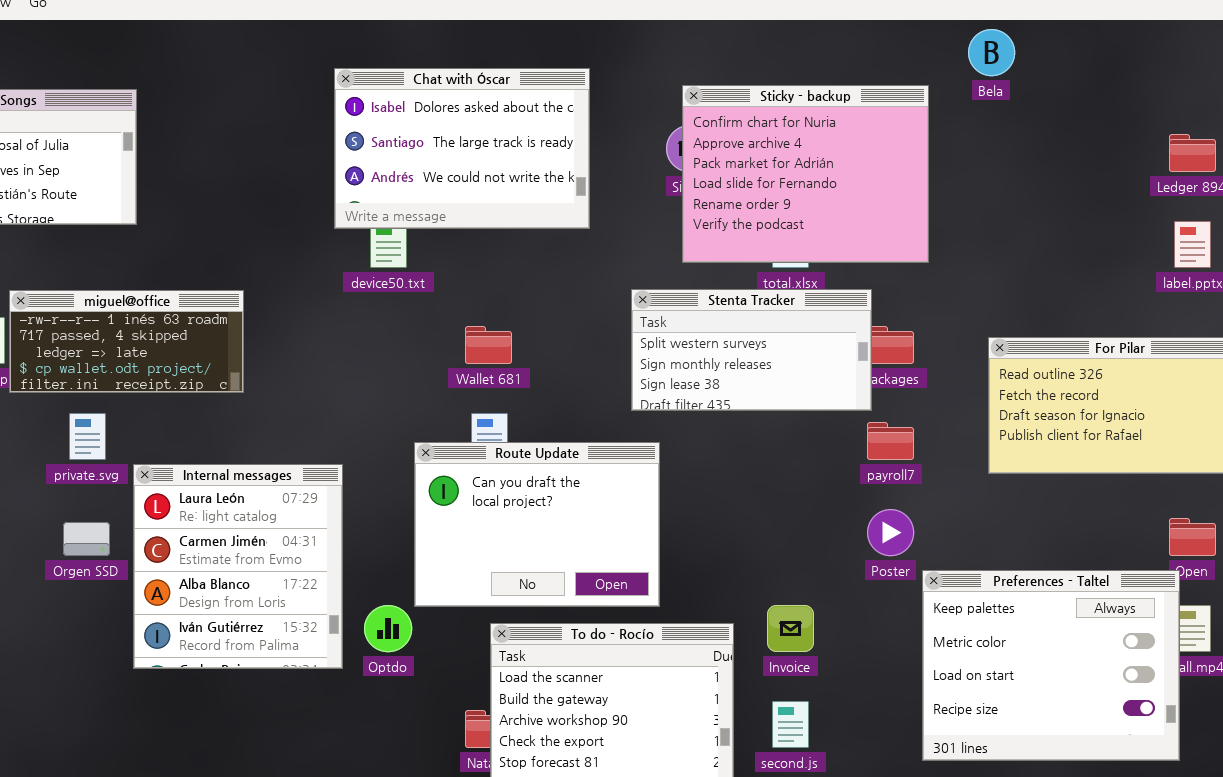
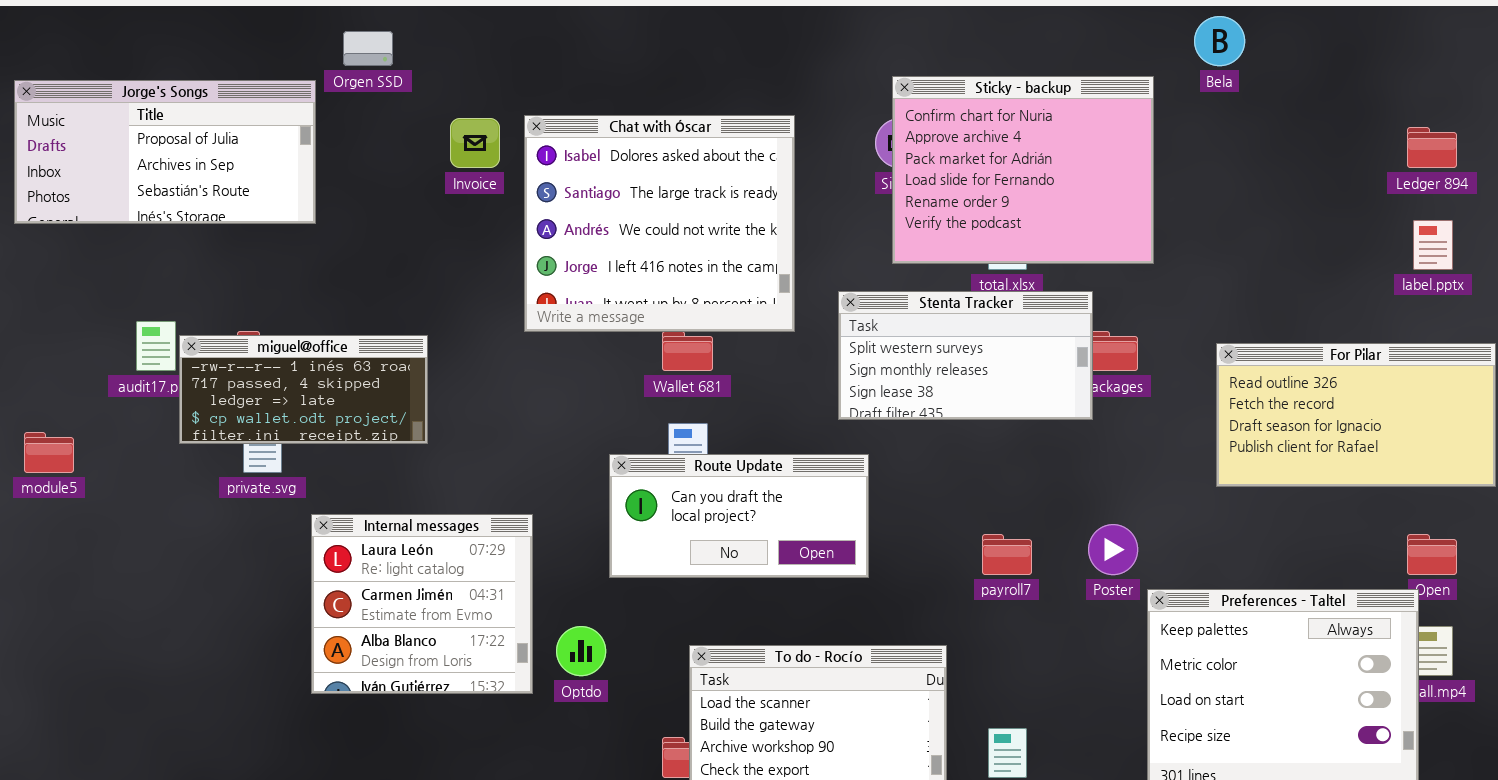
Chat with Óscar: [334,68,590,229] -> [524,115,795,332], moved, resized
miguel@office: [9,290,244,393] -> [179,335,428,444], moved
payroll7: [867,422,914,460] -> [982,534,1032,575], moved
Route Update: [414,442,660,607] -> [609,454,869,578], resized
Internal messages: [133,464,343,669] -> [311,514,533,694], resized
Orgen SSD: [63,522,110,556] -> [343,31,393,66], moved
Invoice: [767,605,814,652] -> [450,118,500,168], moved

